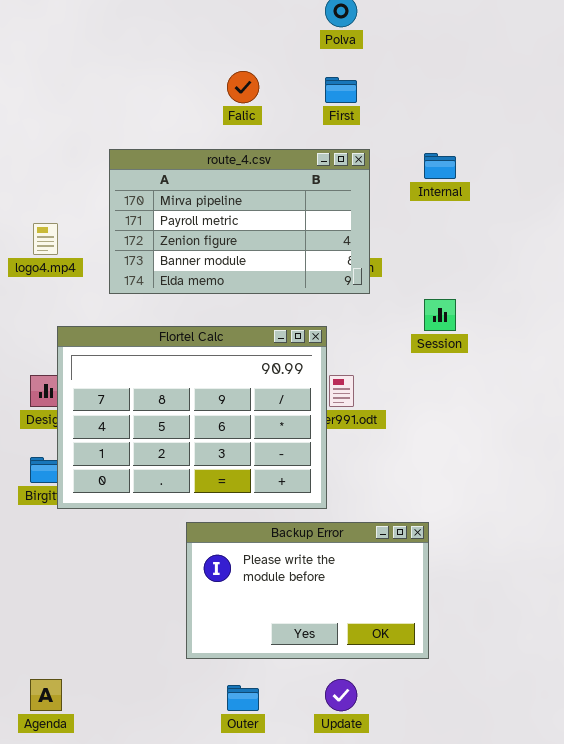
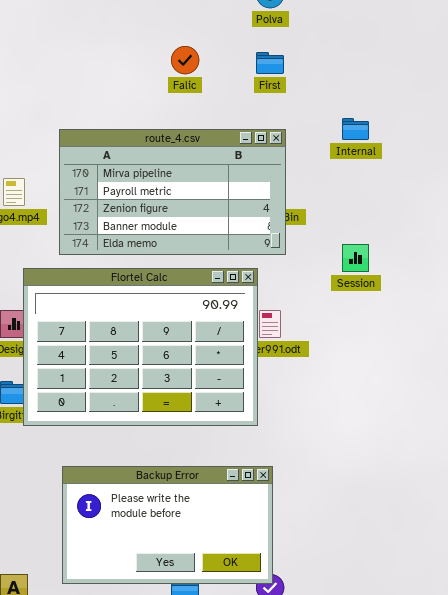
route_4.csv: [109,149,370,294] -> [59,129,286,255], moved
Backup Error: [186,522,429,659] -> [62,466,273,584], moved

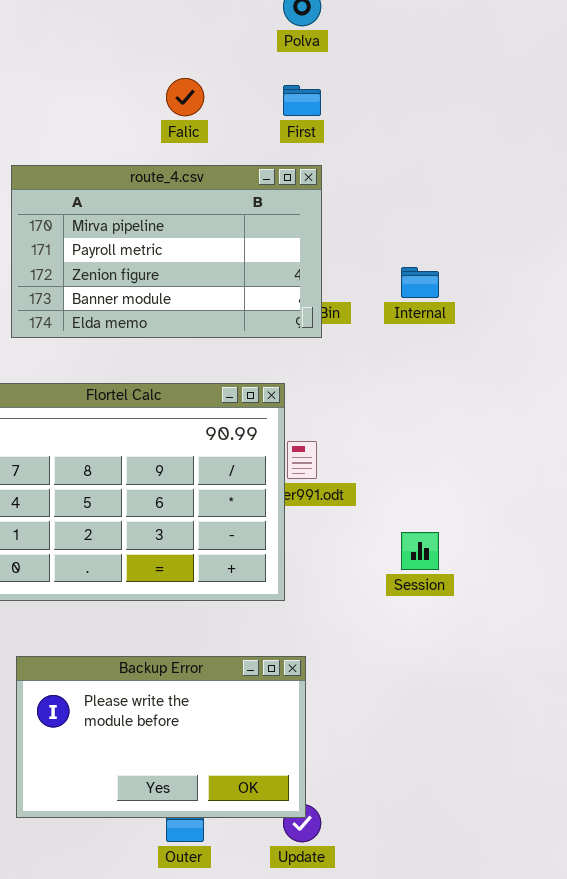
Internal: [342,118,369,140] -> [401,267,439,298], moved
route_4.csv: [59,129,286,255] -> [11,165,322,338], moved
Session: [342,244,369,272] -> [401,532,439,570], moved

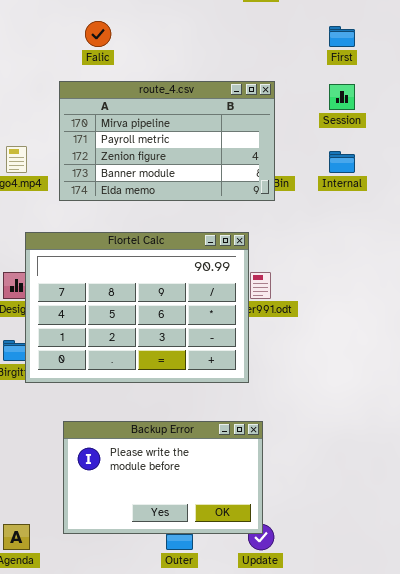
Falic: [166,78,204,116] -> [85,21,111,47], moved
First: [283,85,321,116] -> [329,26,355,47], moved
Session: [401,532,439,570] -> [329,84,355,110], moved

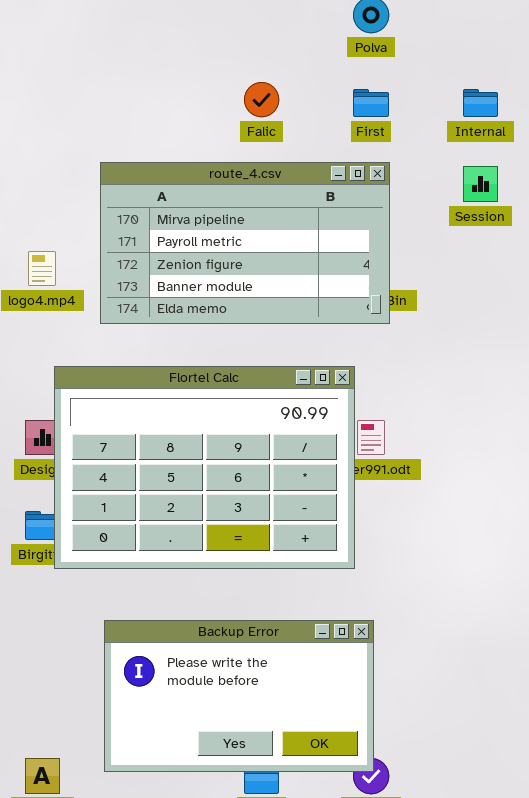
Falic: [85,21,111,47] -> [244,82,279,117], moved
First: [329,26,355,47] -> [353,89,389,117], moved
Internal: [329,151,355,173] -> [463,89,498,117], moved

